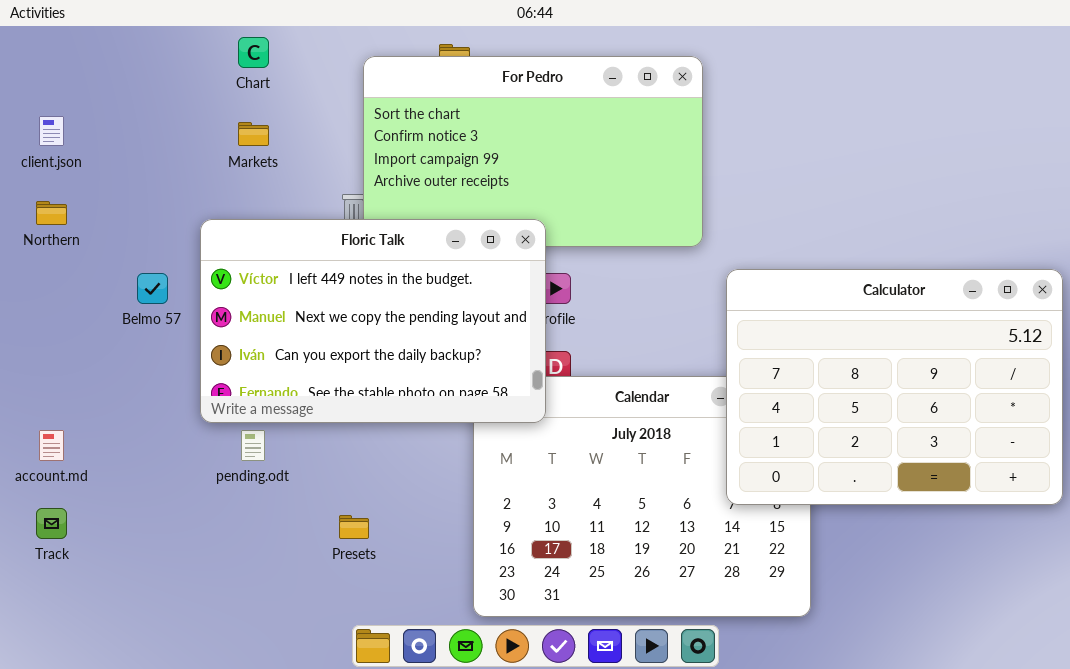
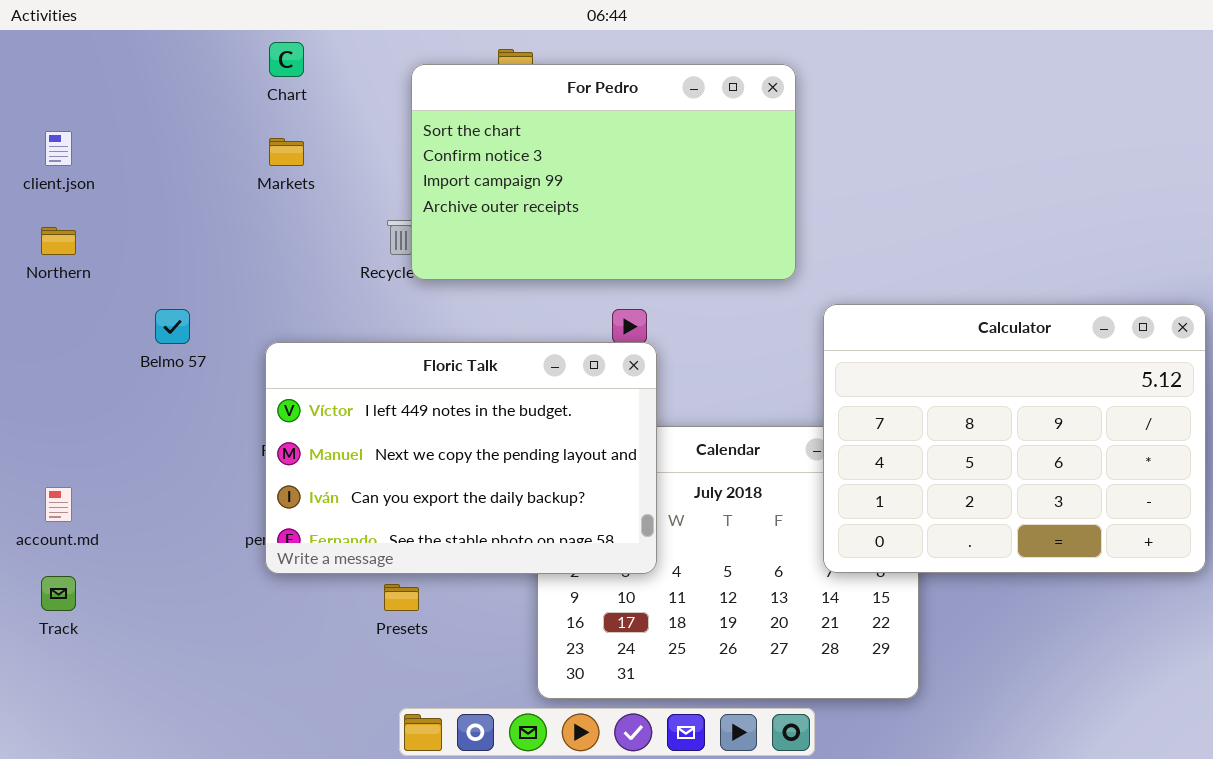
Floric Talk: [200,219,546,423] -> [265,342,657,574], moved

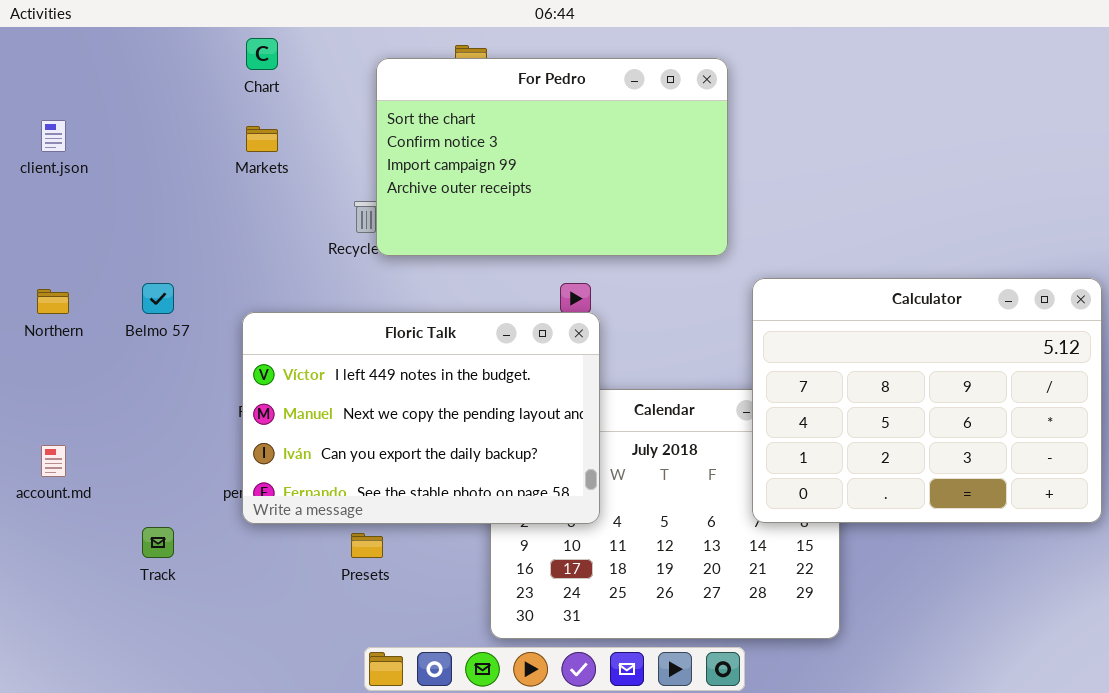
Northern: [41,227,76,255] -> [37,289,69,314], moved
Track: [41,576,76,611] -> [142,527,174,558], moved

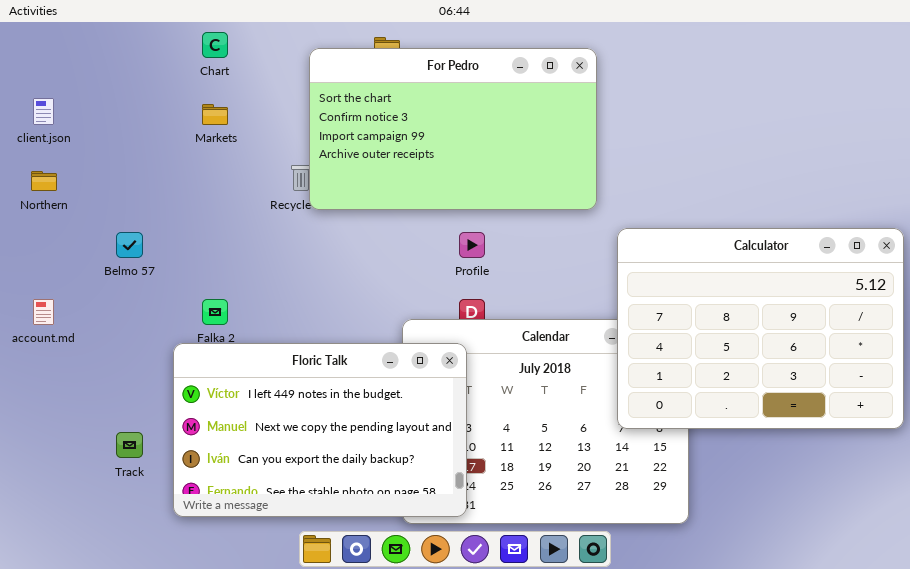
Northern: [37,289,69,314] -> [31,171,57,191], moved
Floric Talk: [242,312,600,524] -> [173,343,467,517], moved
account.md: [41,445,66,477] -> [33,299,54,325], moved

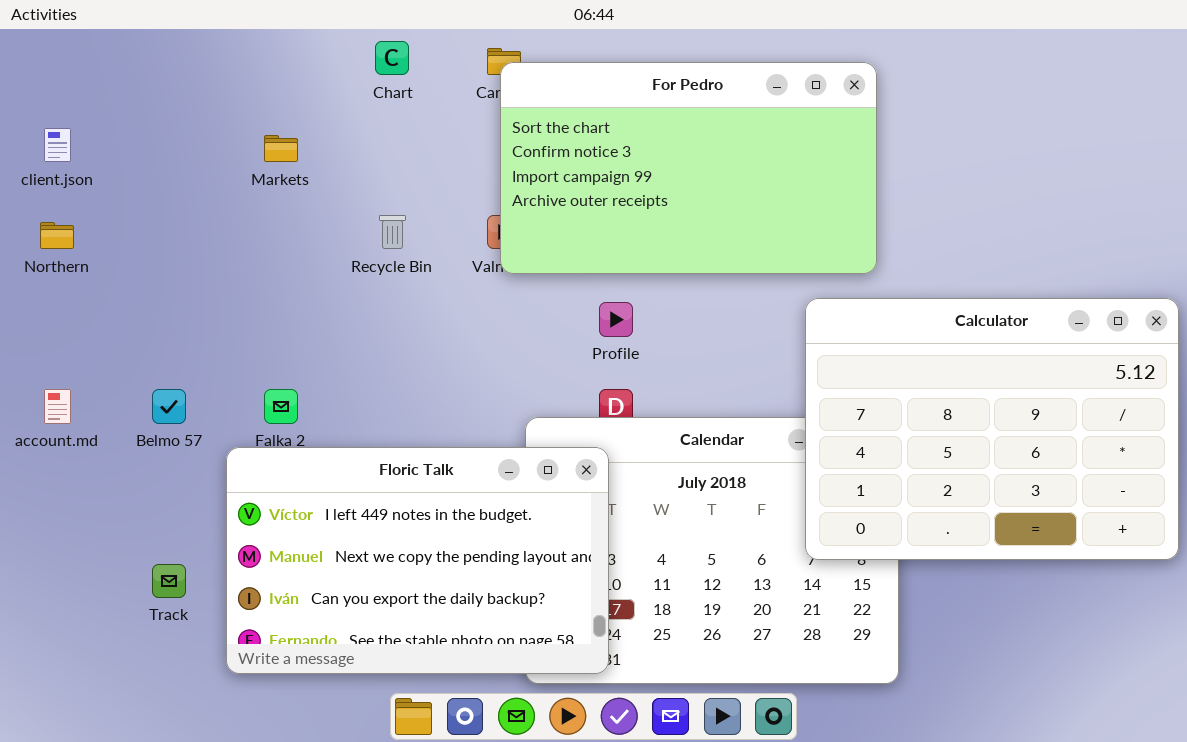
Chart: [202,32,228,58] -> [375,41,409,75], moved
For Pedro: [309,48,597,210] -> [500,62,877,274], moved
Belmo 57: [116,232,143,258] -> [152,389,186,424], moved

